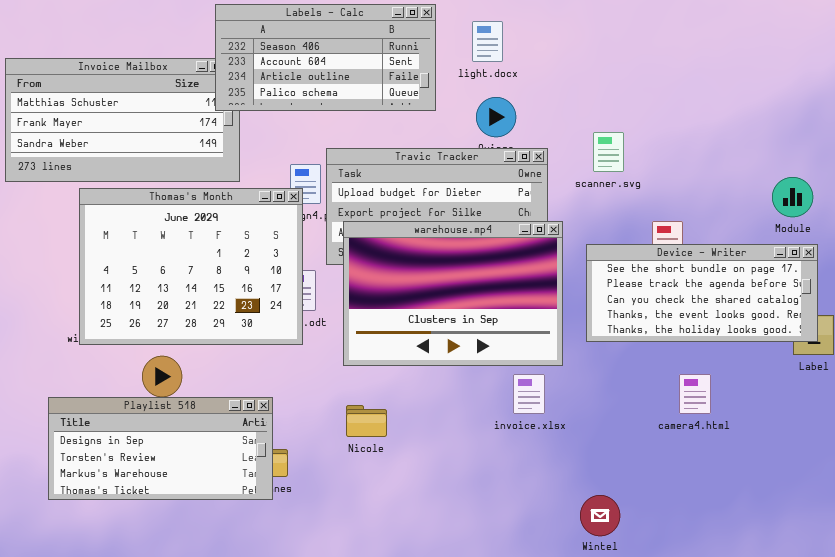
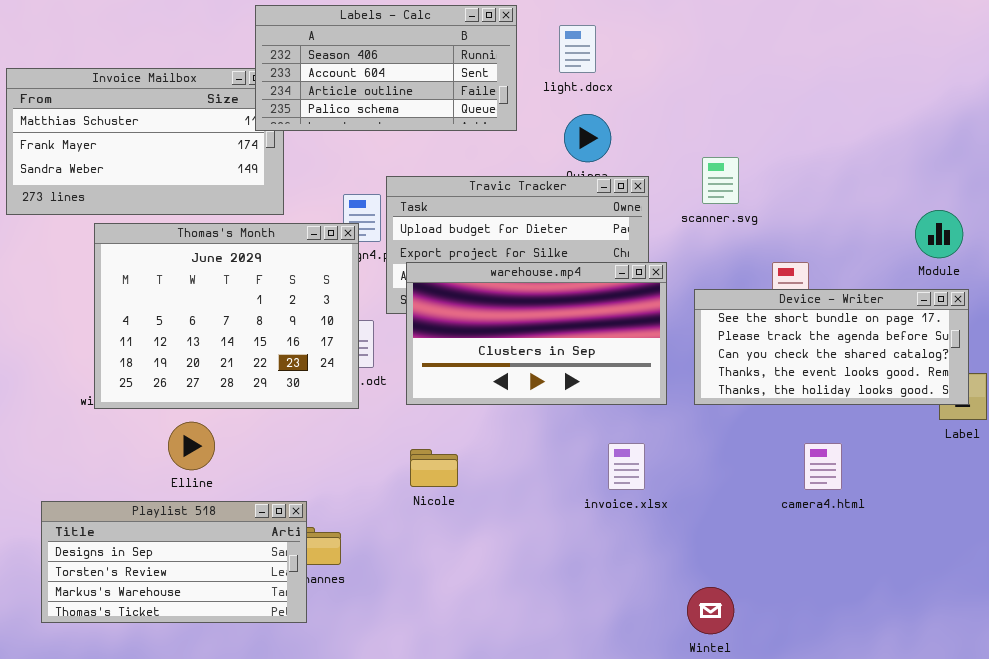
warehouse.mp4: [343,221,563,366] -> [406,262,667,405], resized
Playlist 518: [48,397,273,500] -> [41,501,307,623], moved
Nicole: [346,405,387,437] -> [410,449,458,487], moved

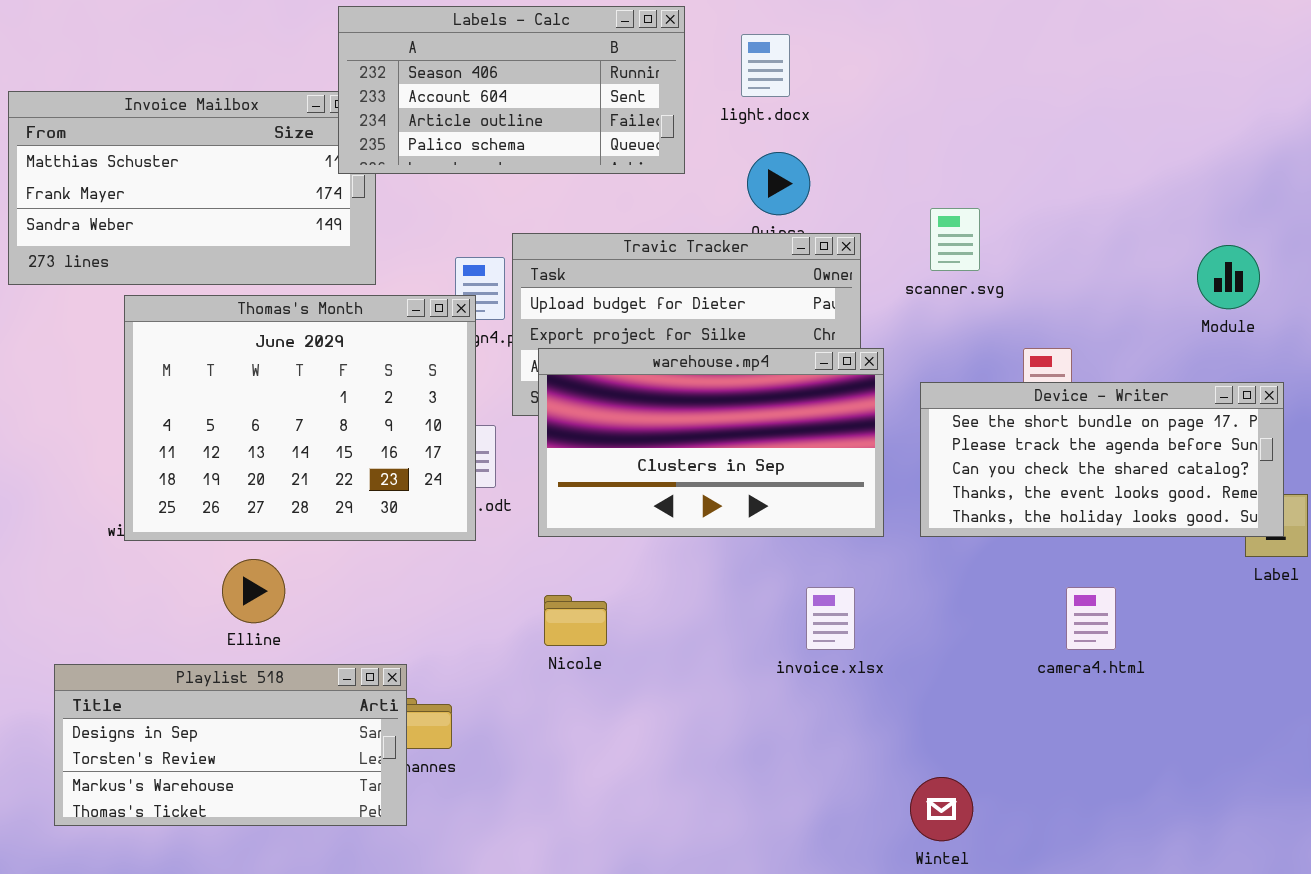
Module: [915,210,963,258] -> [1197,245,1260,309], moved

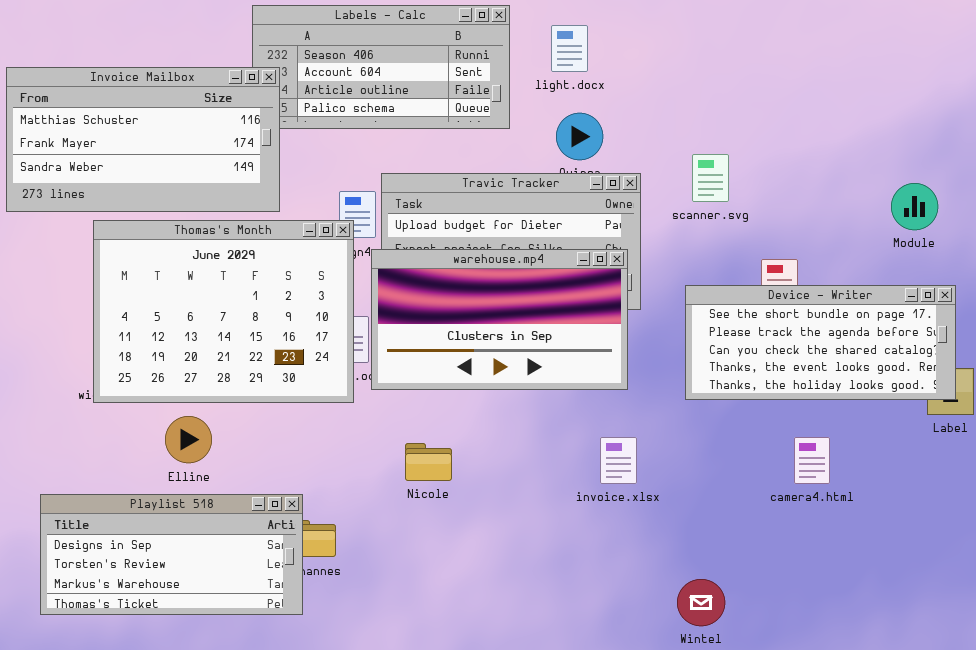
Invoice Mailbox: [8,91,376,285] -> [6,67,280,212], raised
warehouse.mp4: [538,348,884,537] -> [371,249,628,390], moved

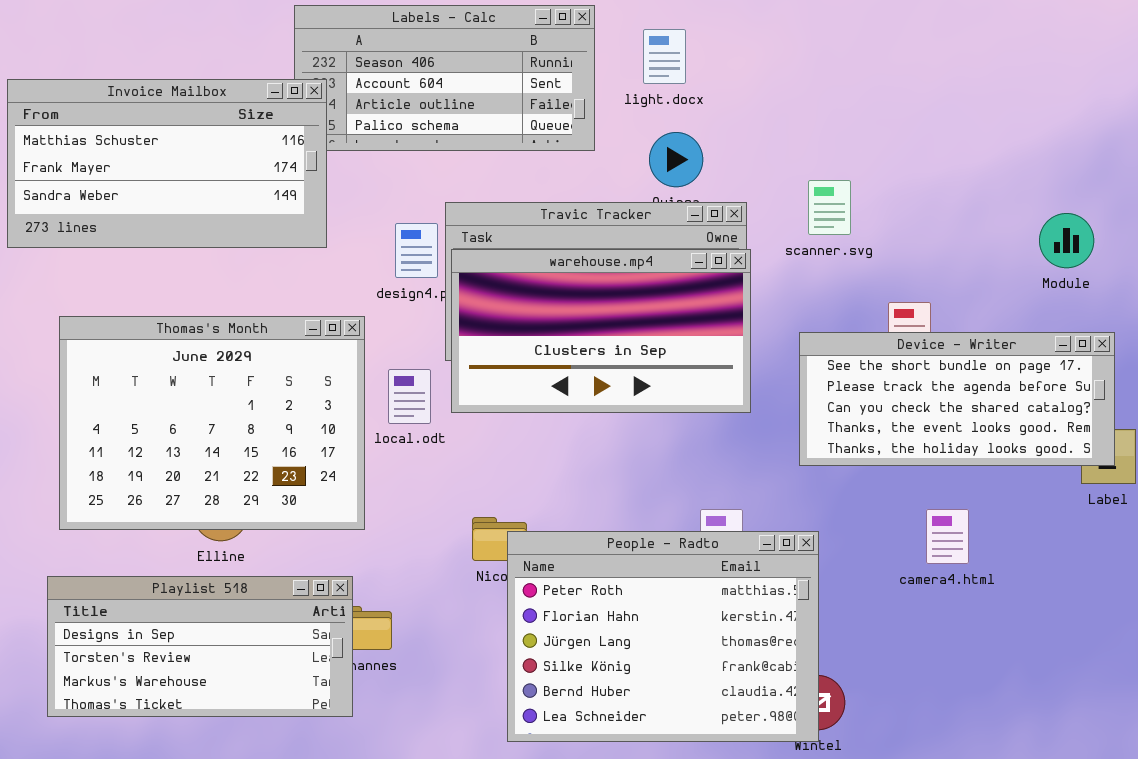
Thomas's Month: [93,220,354,403] -> [59,316,365,530], moved
warehouse.mp4: [371,249,628,390] -> [451,249,751,413], moved
People - Radto: none -> [507,531,819,742], opened

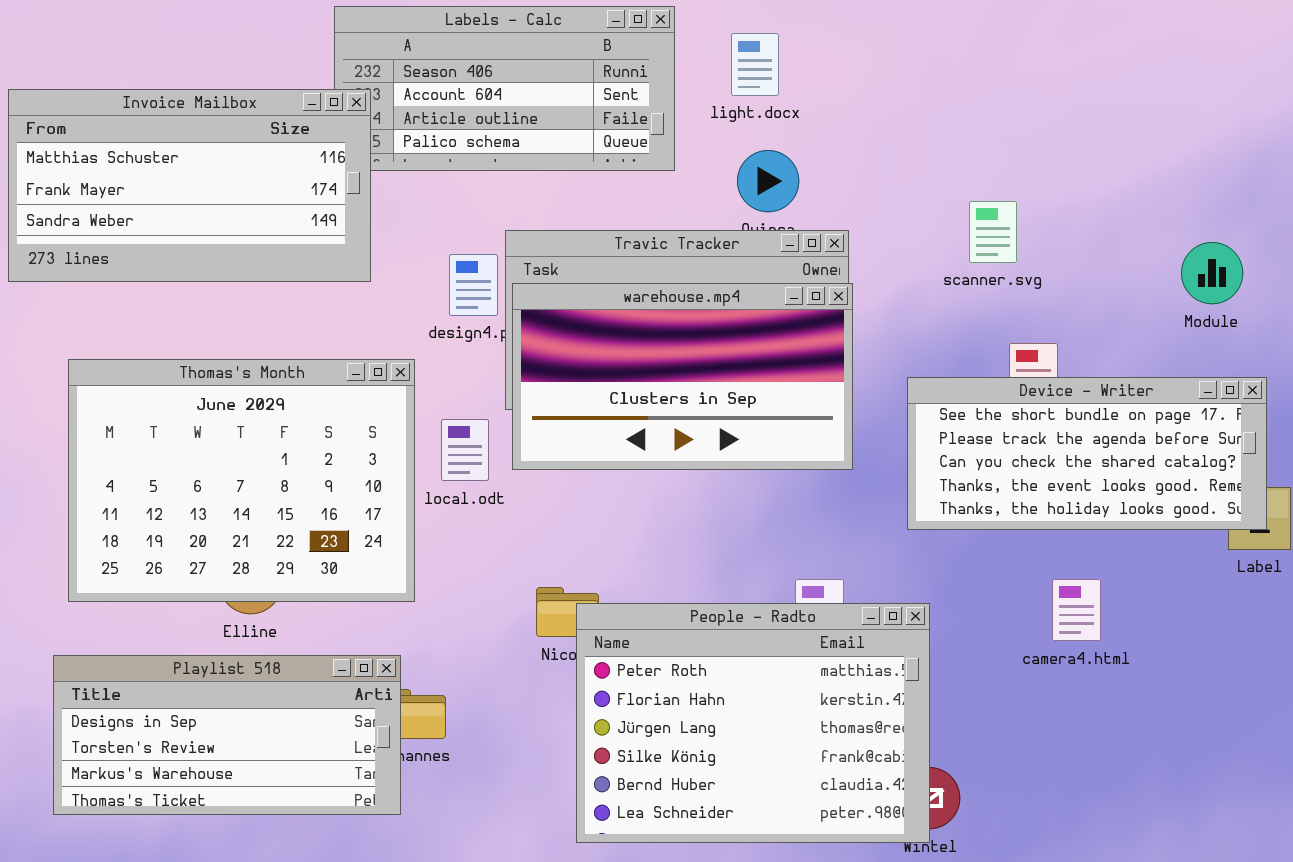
scanner.svg: [808,180,851,235] -> [969,201,1017,263], moved

